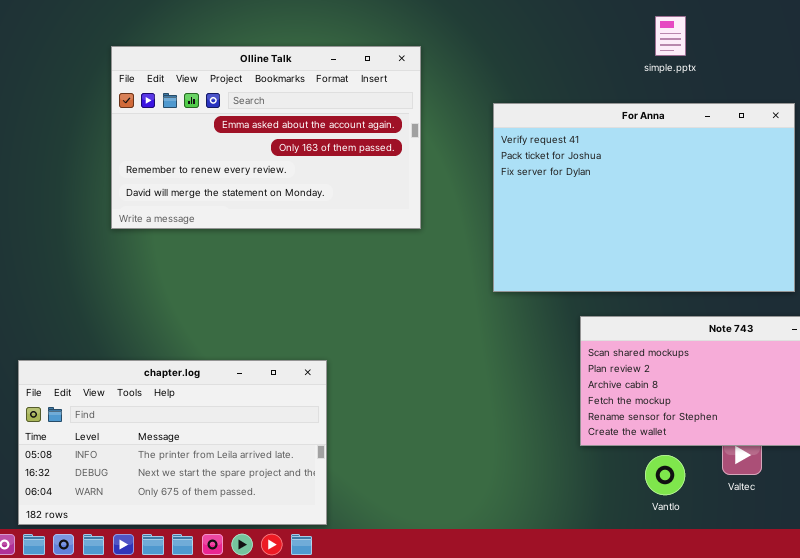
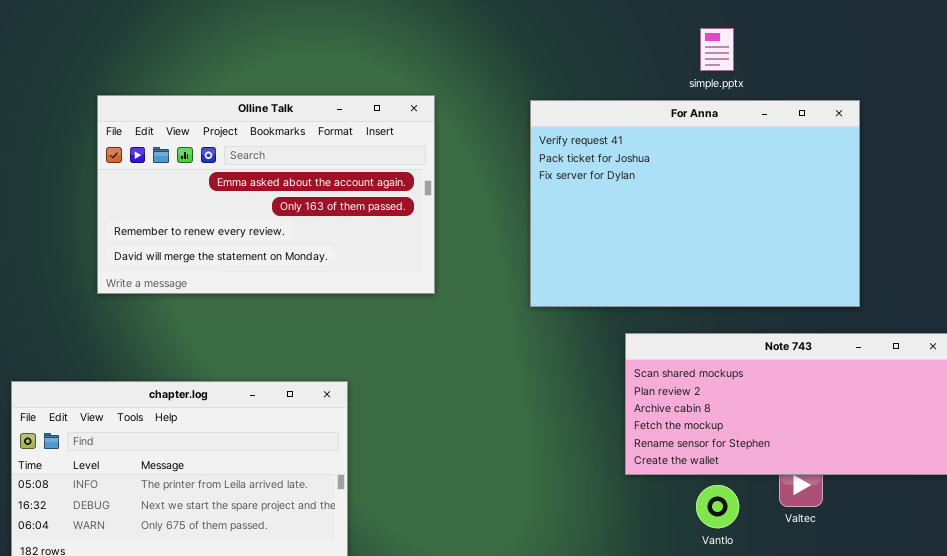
simple.pptx: [655,16,686,56] -> [700,28,734,71], moved
Olline Talk: [111,46,421,229] -> [97,95,435,294], moved

